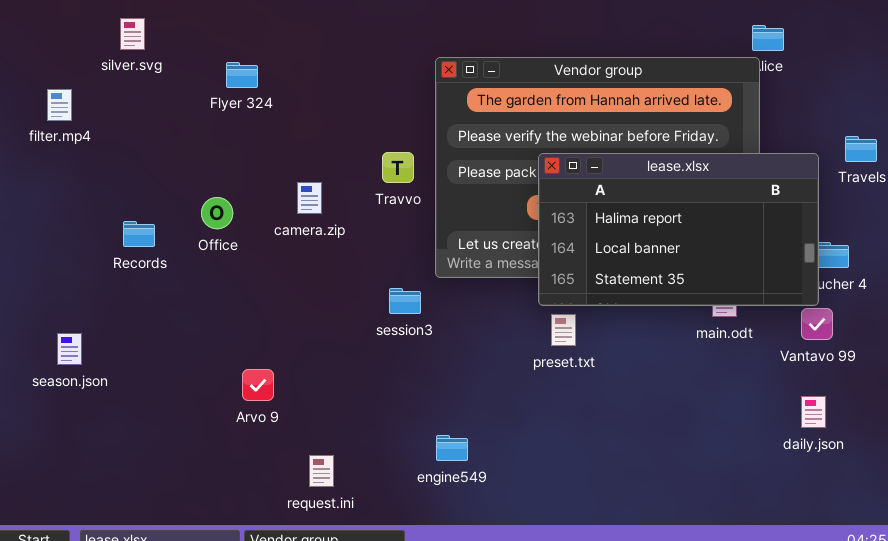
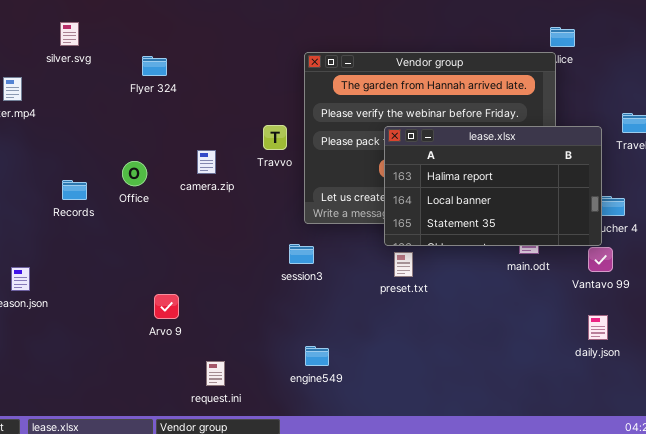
session3: [389,288,421,314] -> [289,244,314,264], moved

